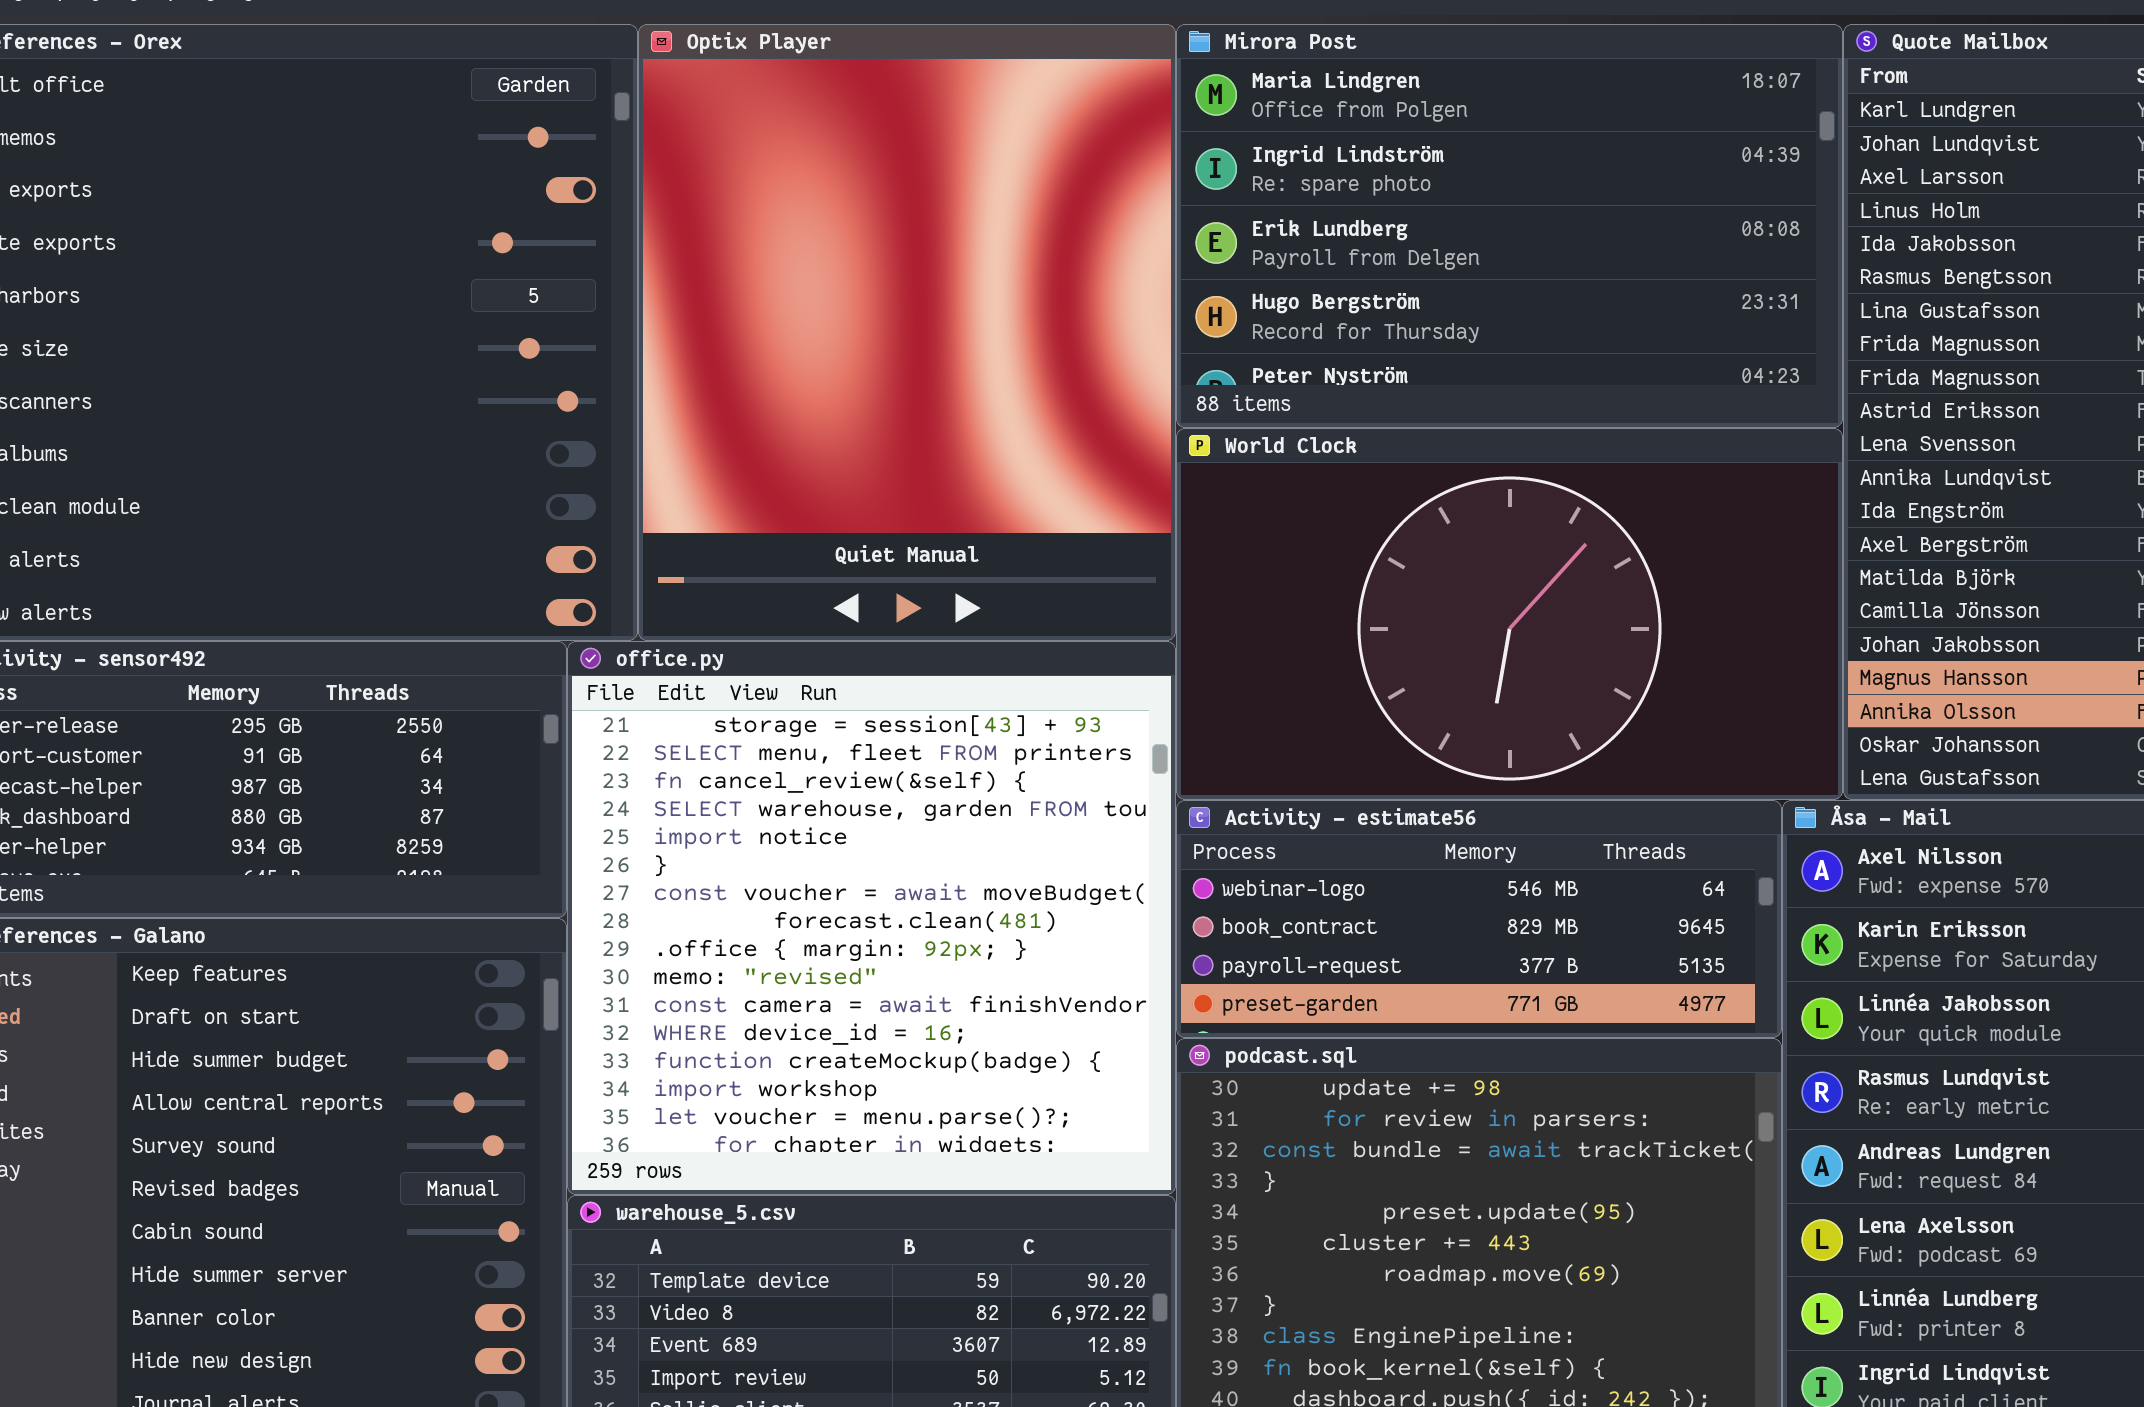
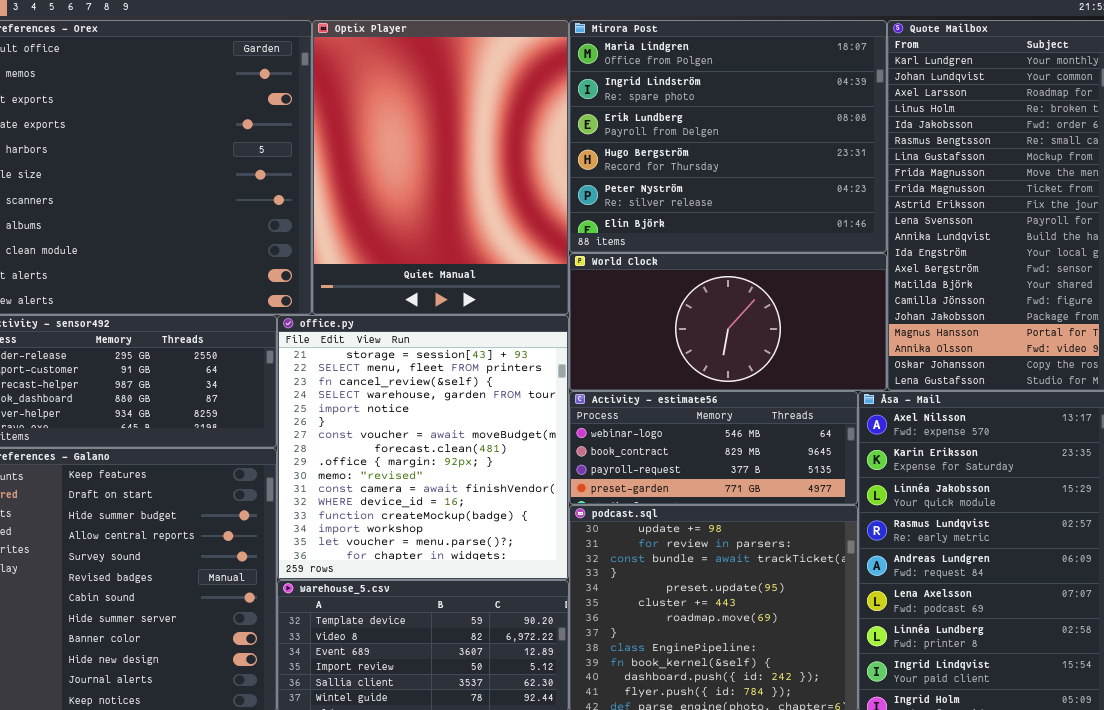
Mirora Post: [1176,24,1843,428] -> [569,20,887,253], resized
World Clock: [1176,428,1843,800] -> [569,253,887,391], resized

